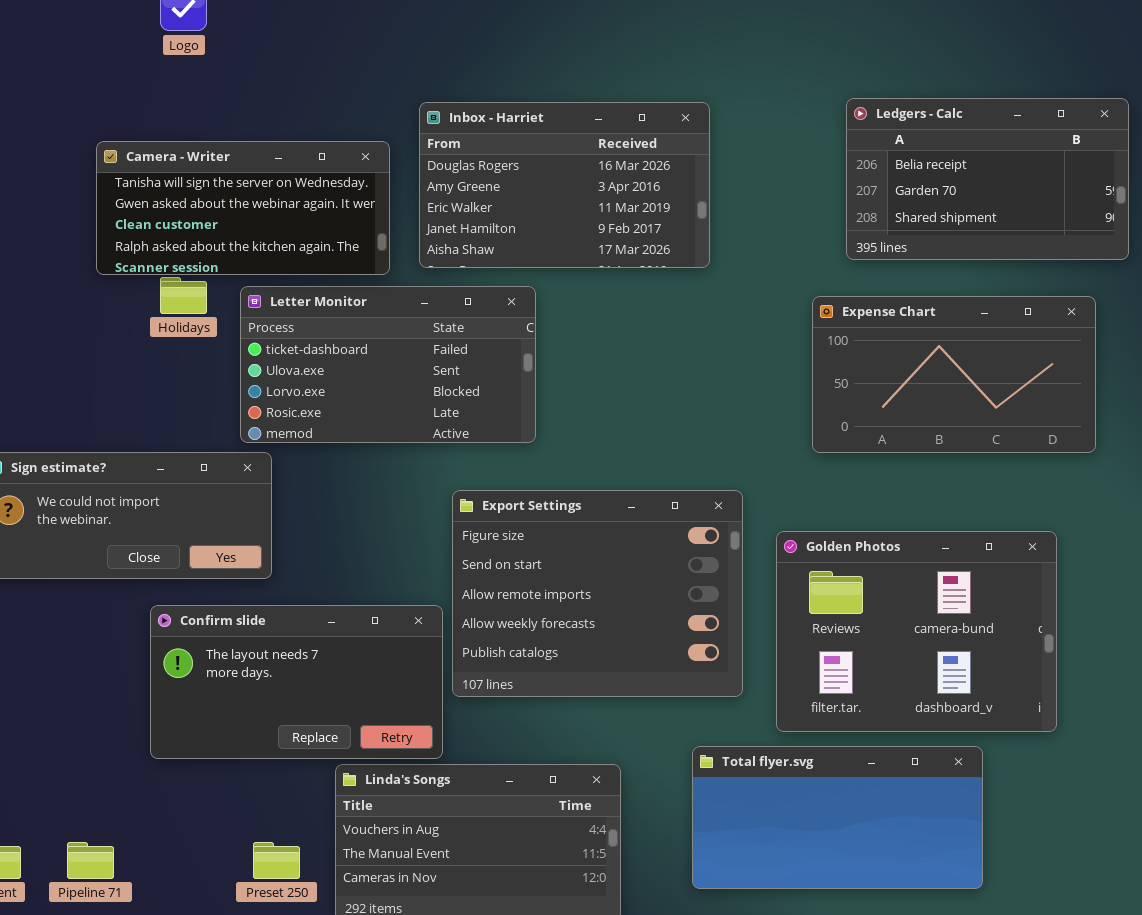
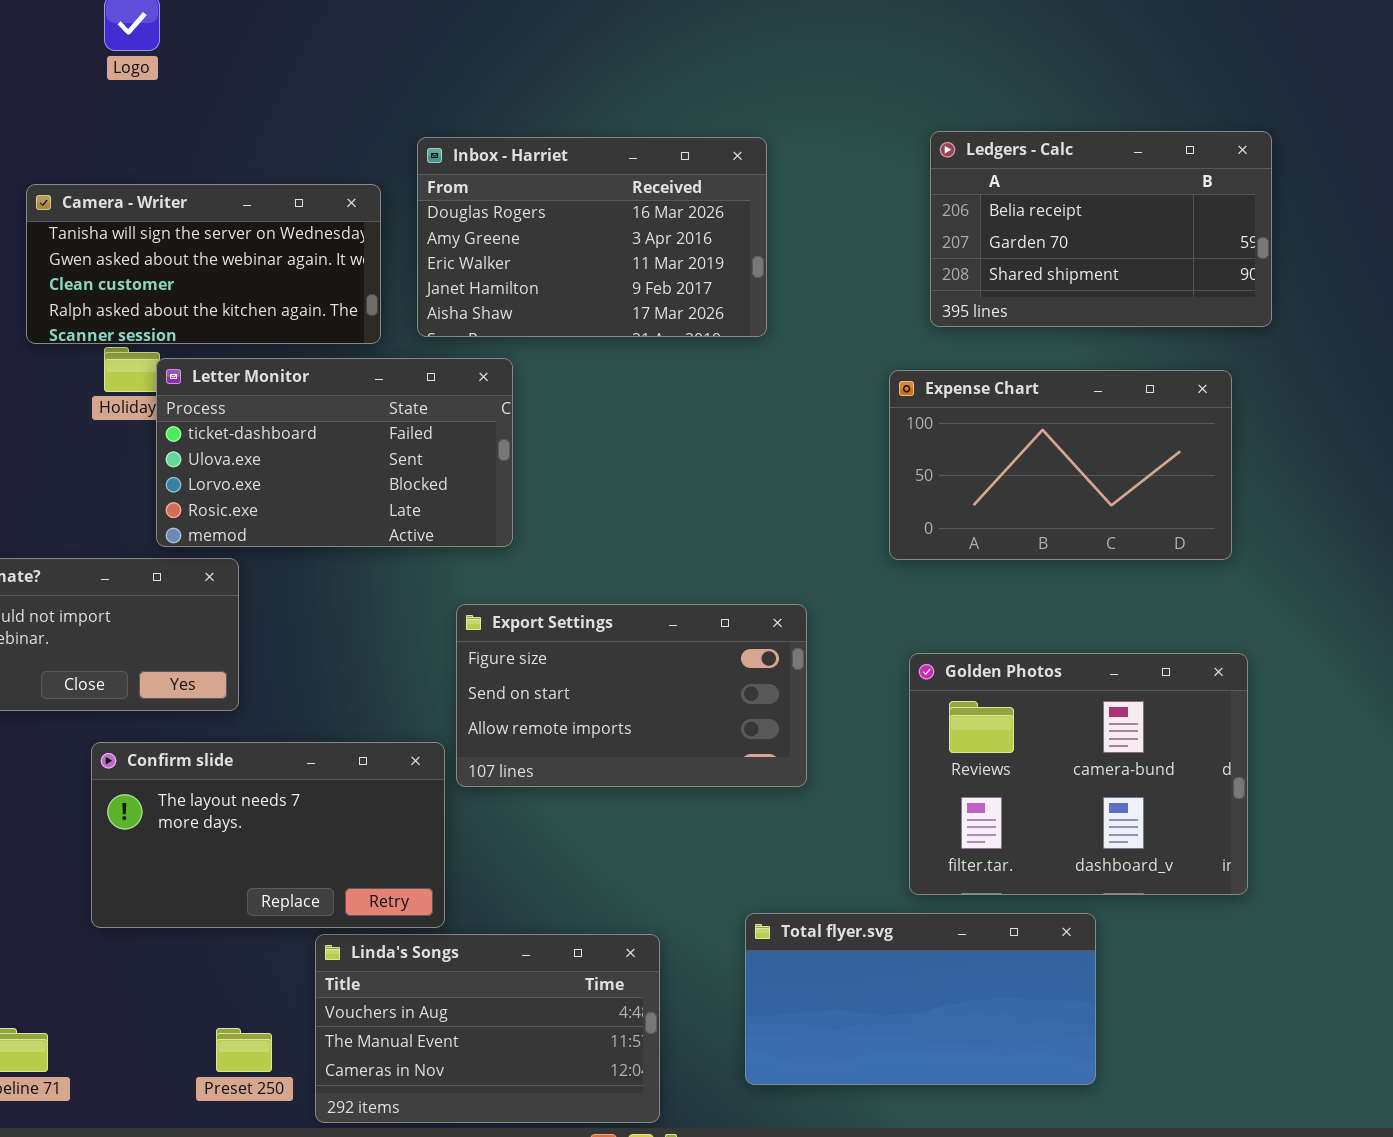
Letter Monitor: [240,286,536,443] -> [156,358,513,547], moved
Export Settings: [452,490,743,697] -> [456,604,807,787], resized
Golden Photos: [776,531,1057,732] -> [909,653,1248,895], moved

